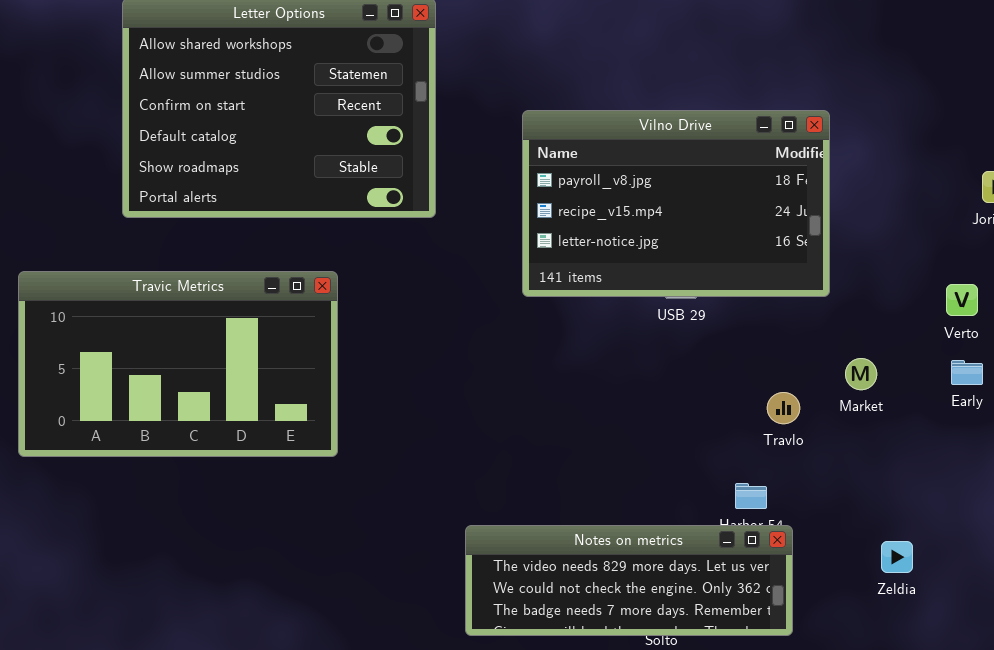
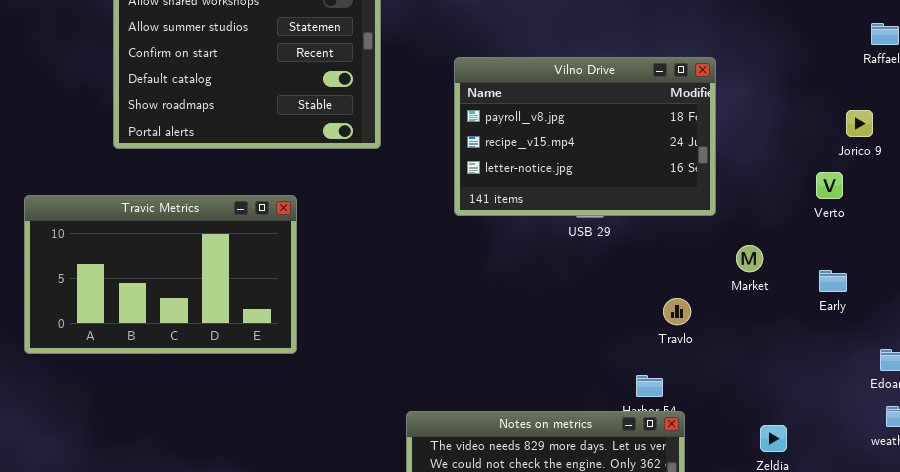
Verto: [946,284,978,316] -> [816,172,843,199], moved
Market: [845,358,877,390] -> [736,245,763,272], moved

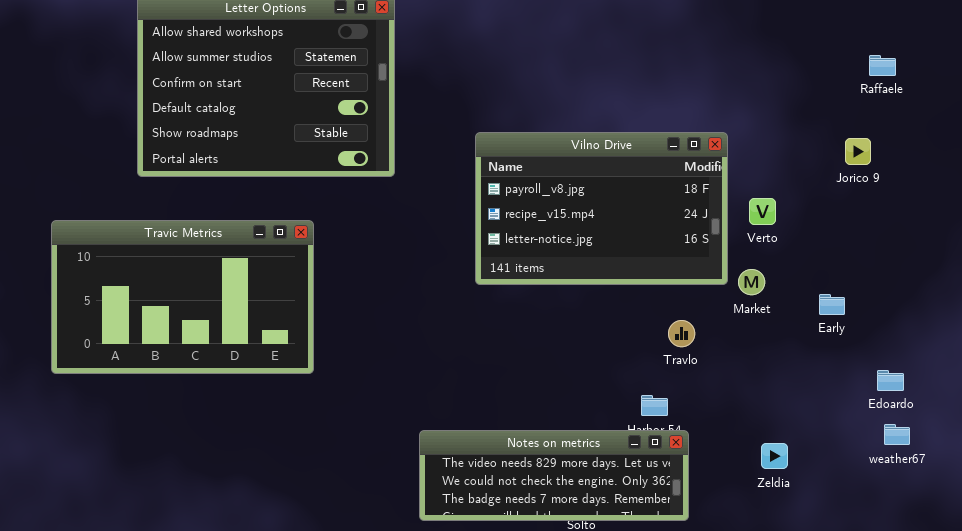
Vilno Drive: [454,57,716,216] -> [475,132,728,285], moved
Verto: [816,172,843,199] -> [749,198,776,225], moved

